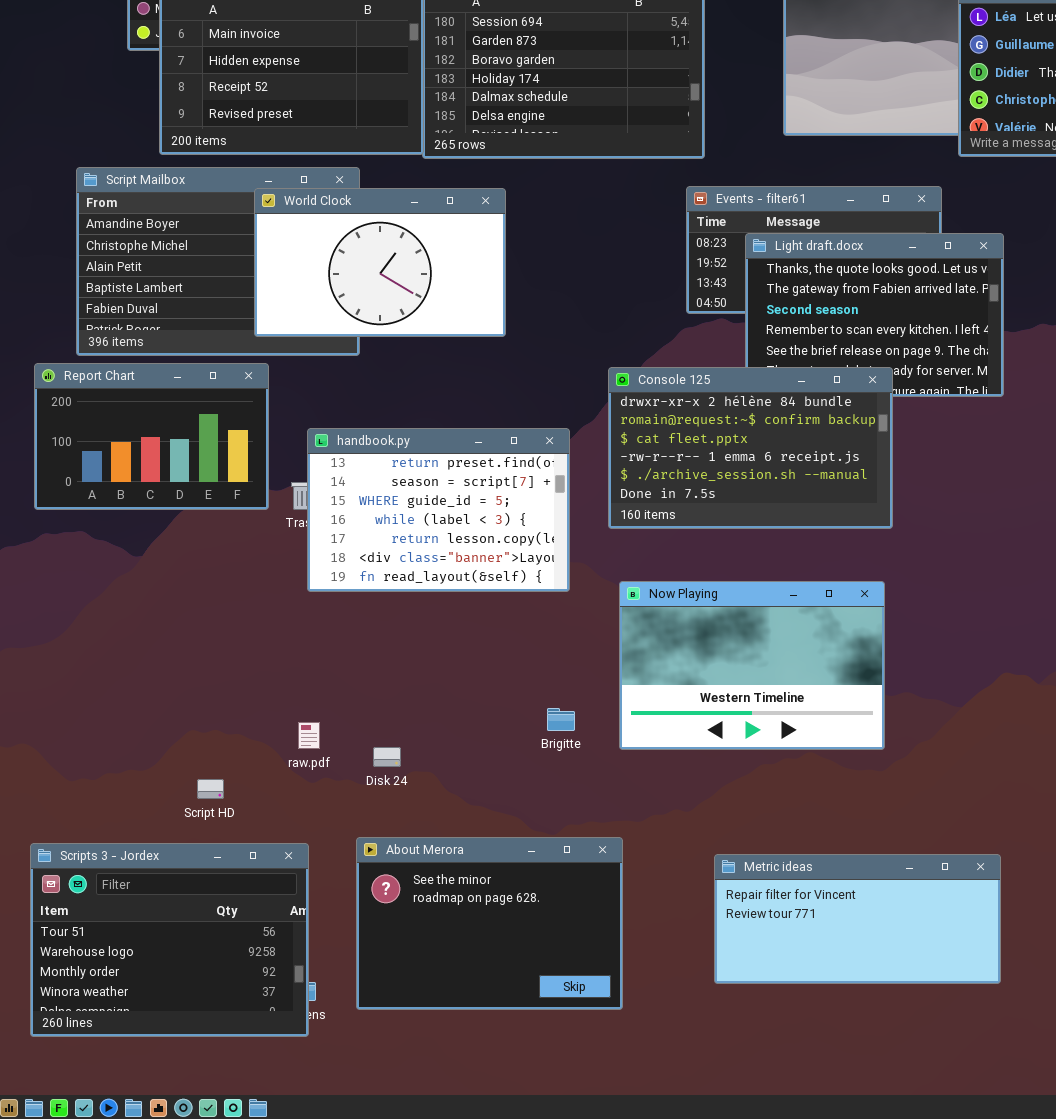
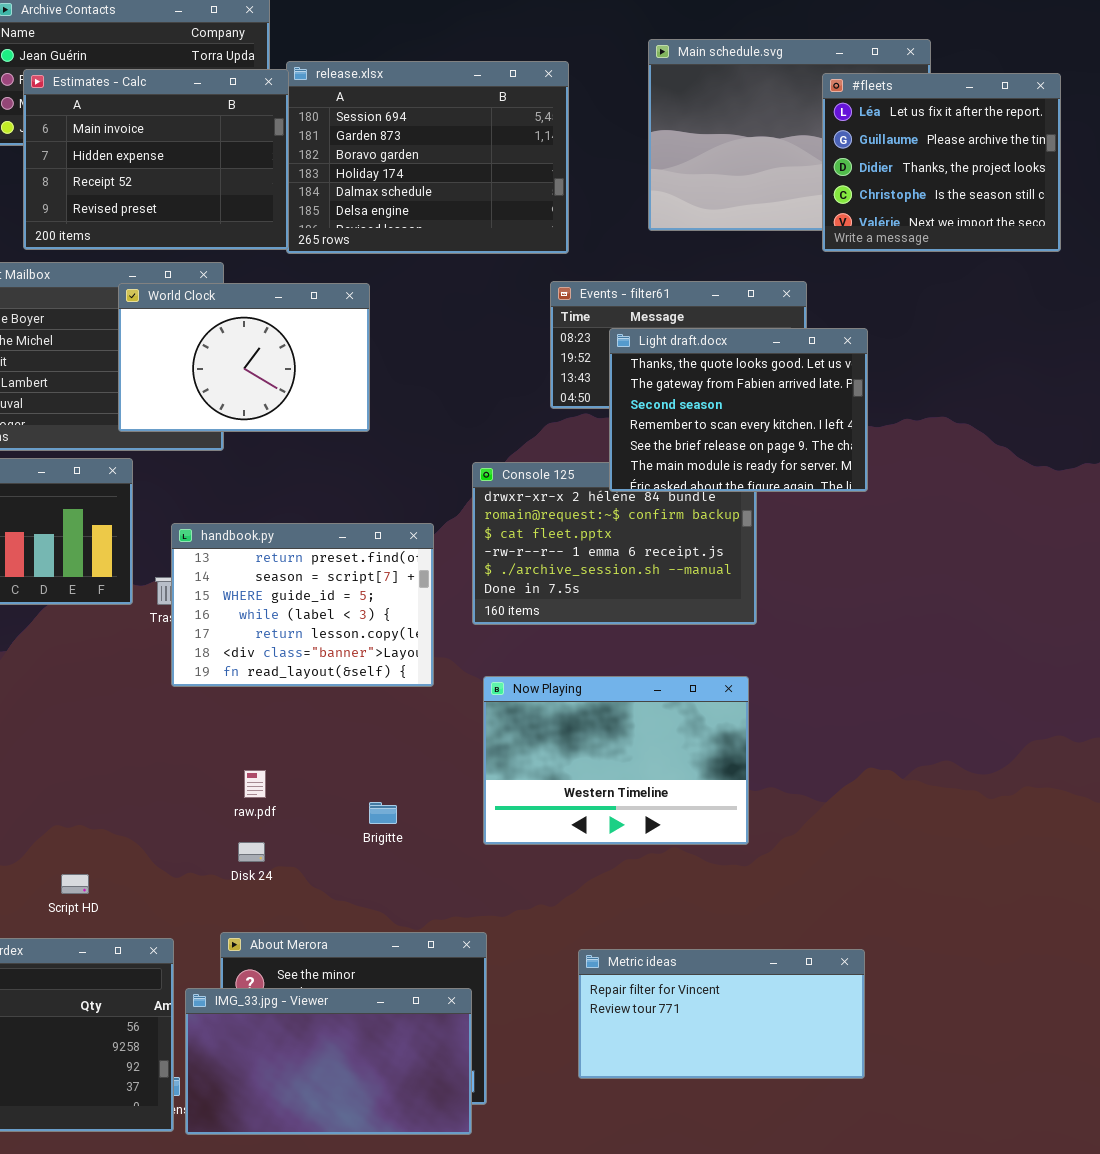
Light draft.docx: [745,233,1004,397] -> [609,328,868,492], raised
Brigitte: [547,708,575,731] -> [369,802,397,824], moved
raw.pdf: [298,722,320,749] -> [244,770,266,798], moved
IMG_33.jpg - Viewer: none -> [185,988,472,1135], opened

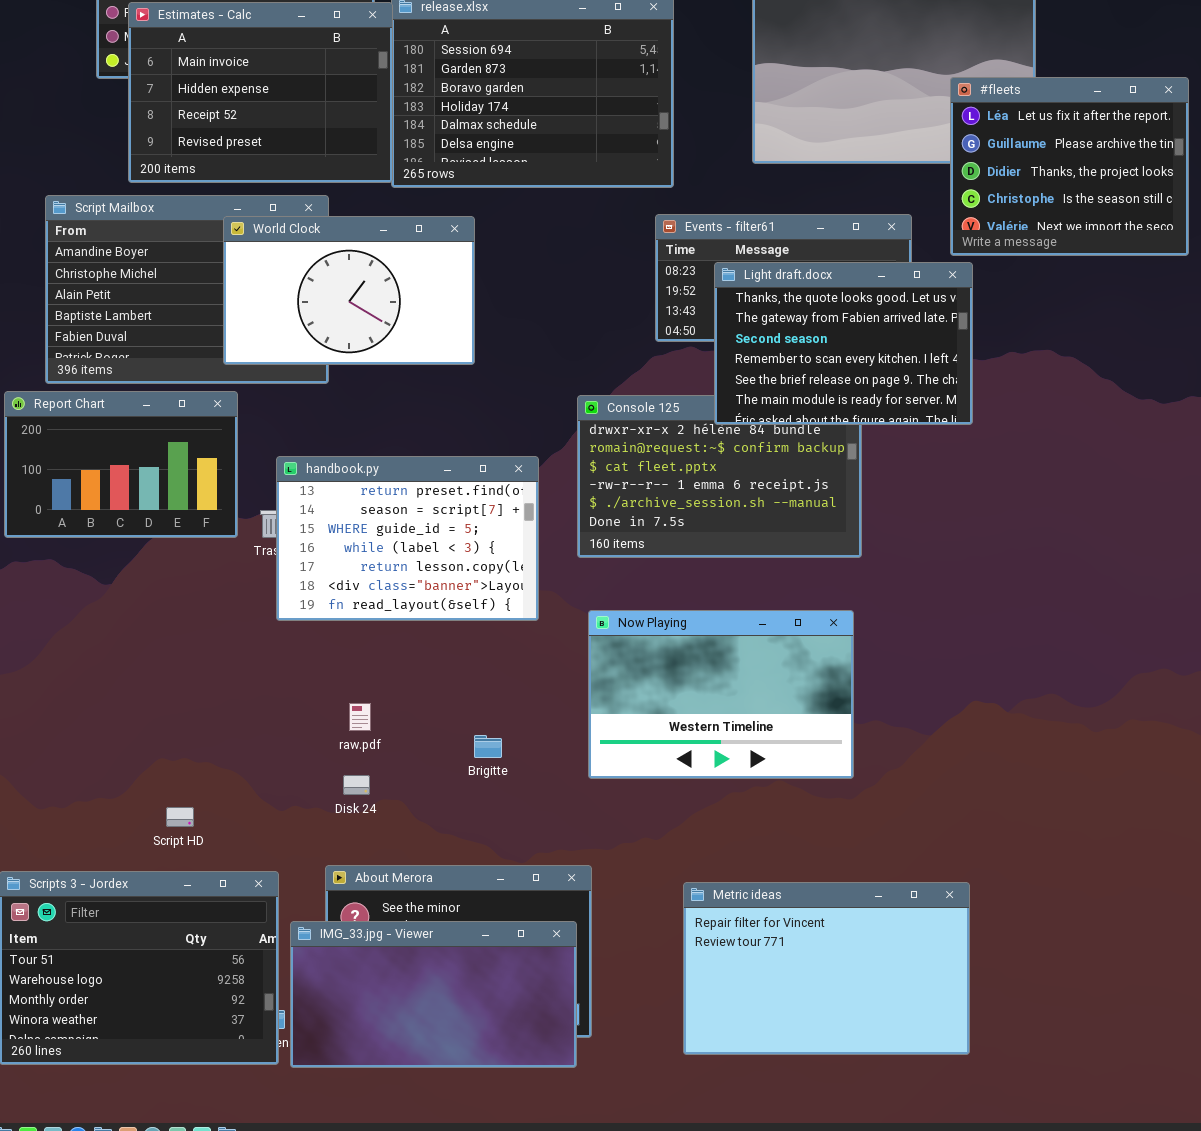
#fleets: [822,73,1061,252] -> [950,77,1189,256], moved
Metric ideas: [578,949,865,1079] -> [683,882,970,1055], resized

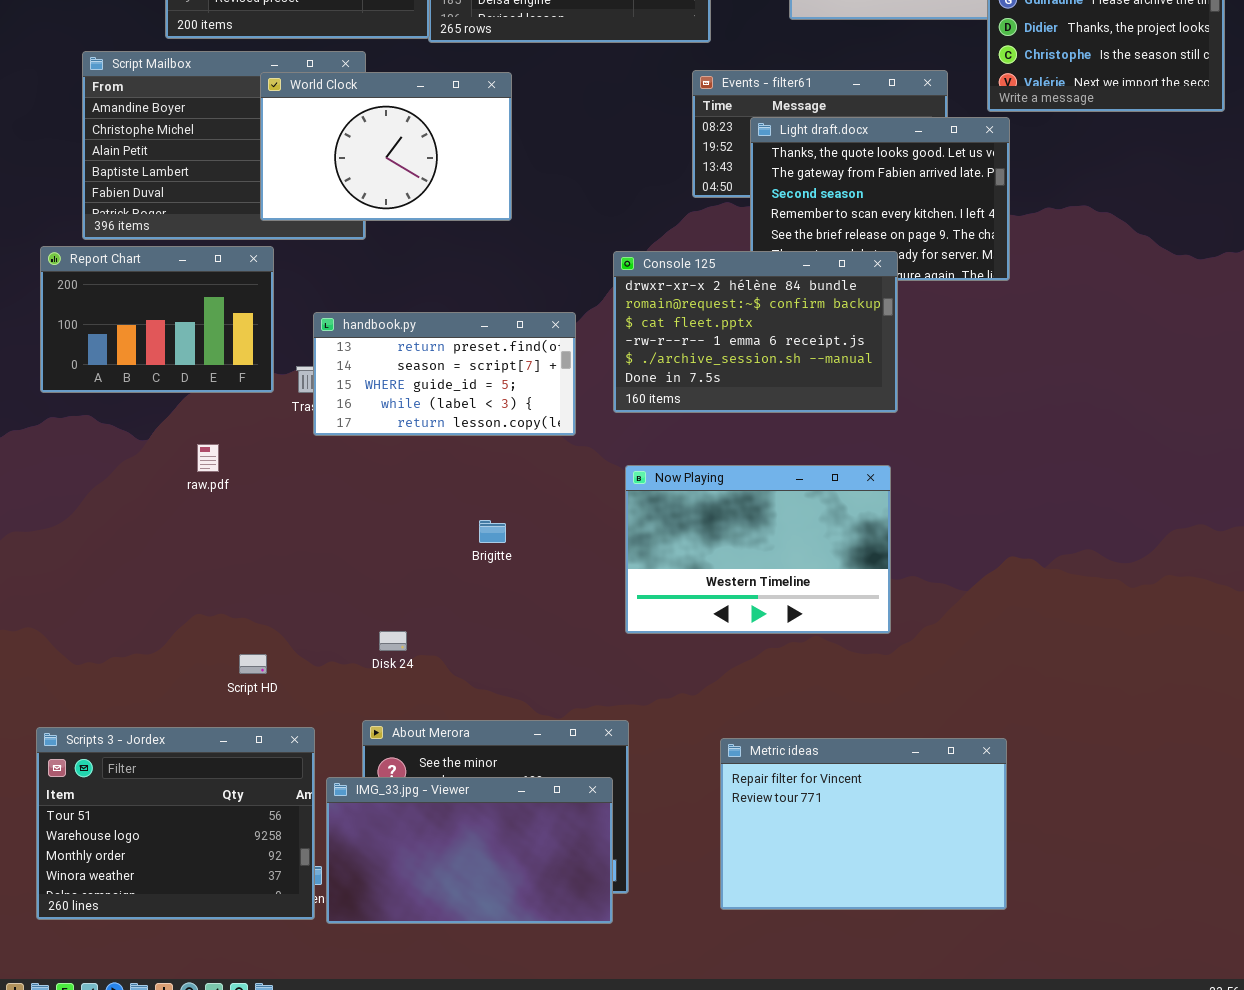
Console 125: [577,395,862,558] -> [613,251,898,413], raised
handbook.py: [276,456,539,621] -> [313,312,576,436], resized
raw.pdf: [349,703,371,731] -> [197,444,219,472], moved
Brigitte: [474,735,502,758] -> [479,520,506,543], moved
Script HD: [166,807,194,827] -> [239,654,267,674], moved

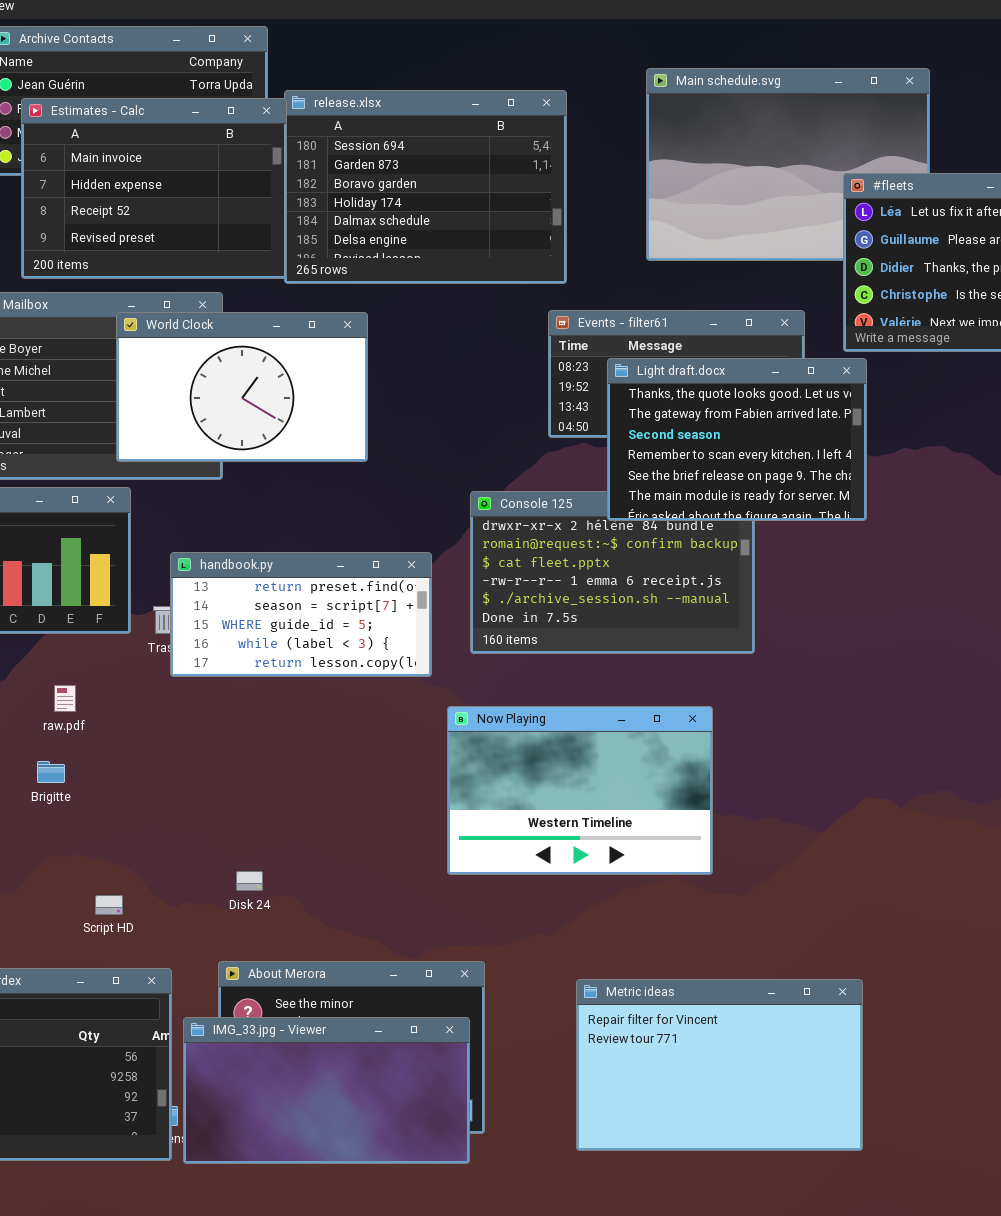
Light draft.docx: [750,117,1010,281] -> [607,358,867,521], raised
Now Playing: [625,465,891,634] -> [447,706,713,875], moved
Brigitte: [479,520,506,543] -> [37,761,65,783], moved

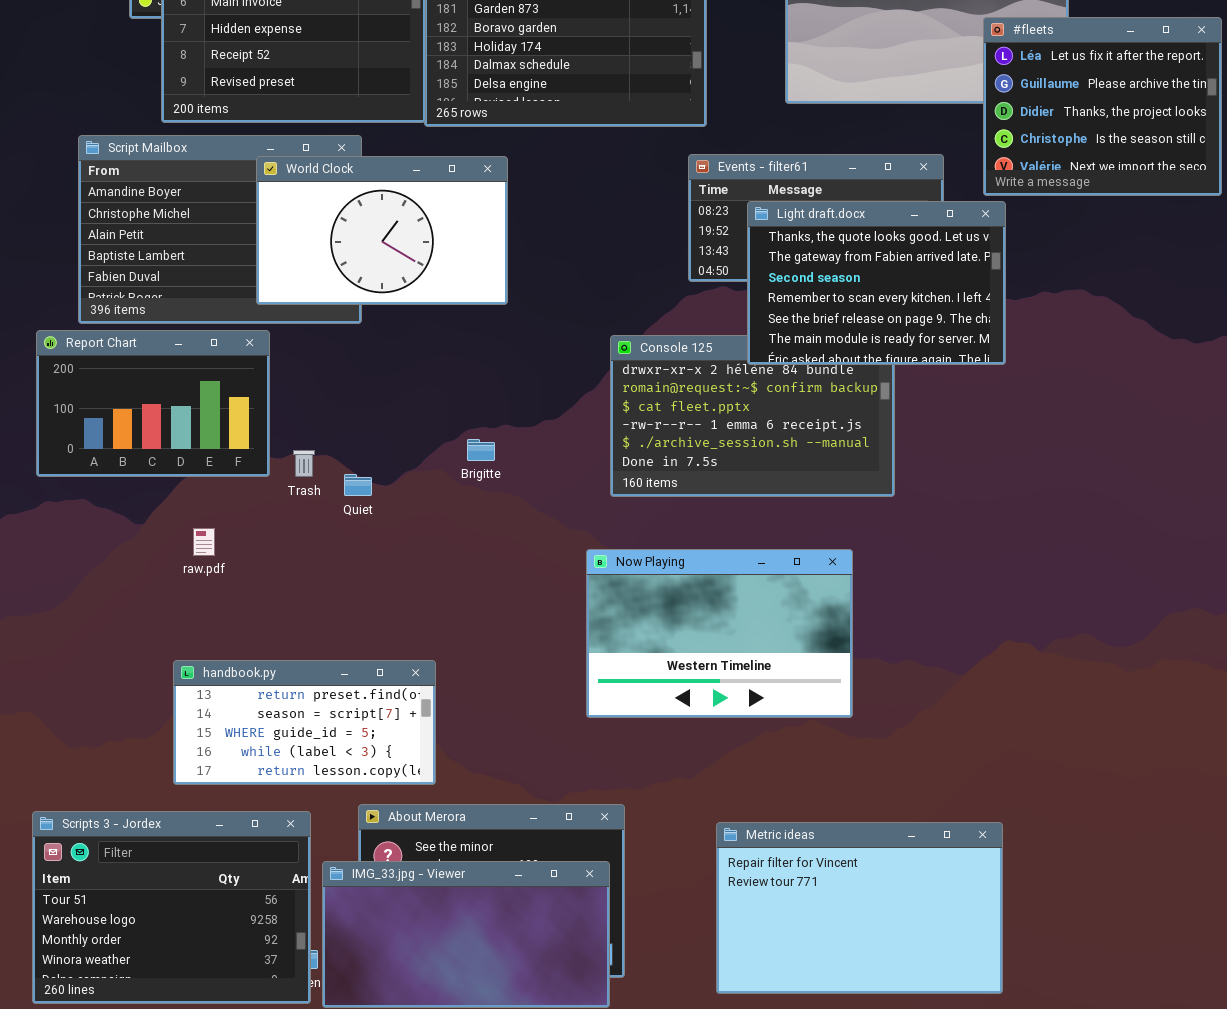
handbook.py: [170,552,432,677] -> [173,660,436,785], moved
Brigitte: [37,761,65,783] -> [467,439,495,461], moved

